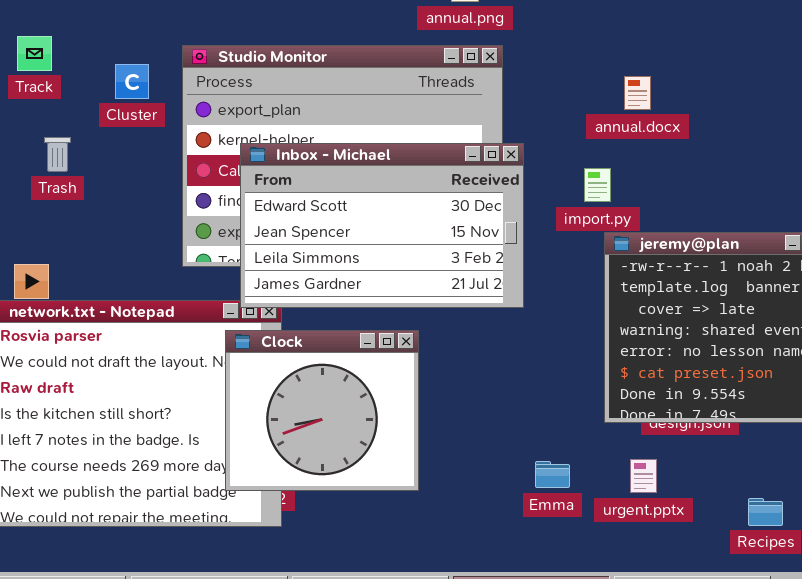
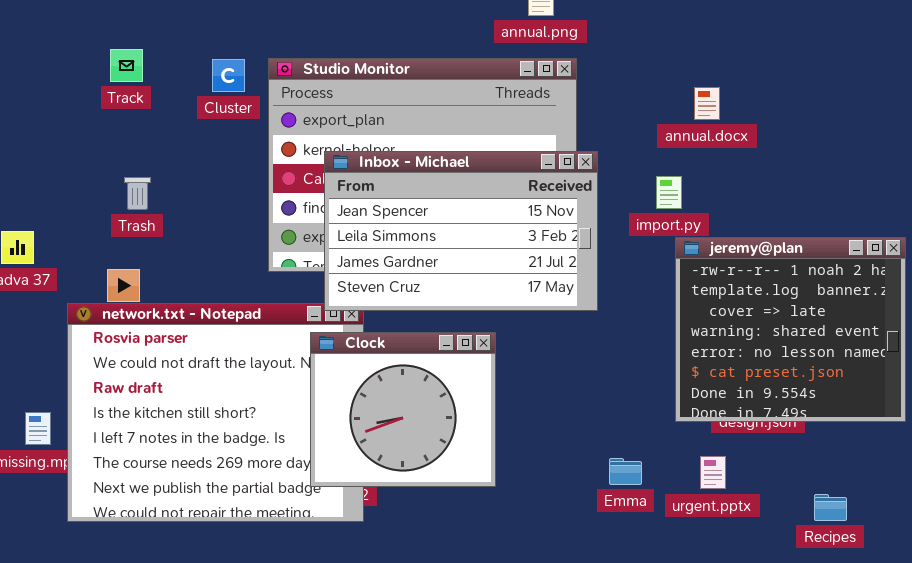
Cluster: [115,64,149,99] -> [212,59,245,92], moved
Trash: [44,137,71,172] -> [124,177,151,210], moved
Inbox - Michael: [240,143,524,308] -> [324,151,598,311], scrolled down 1 row

